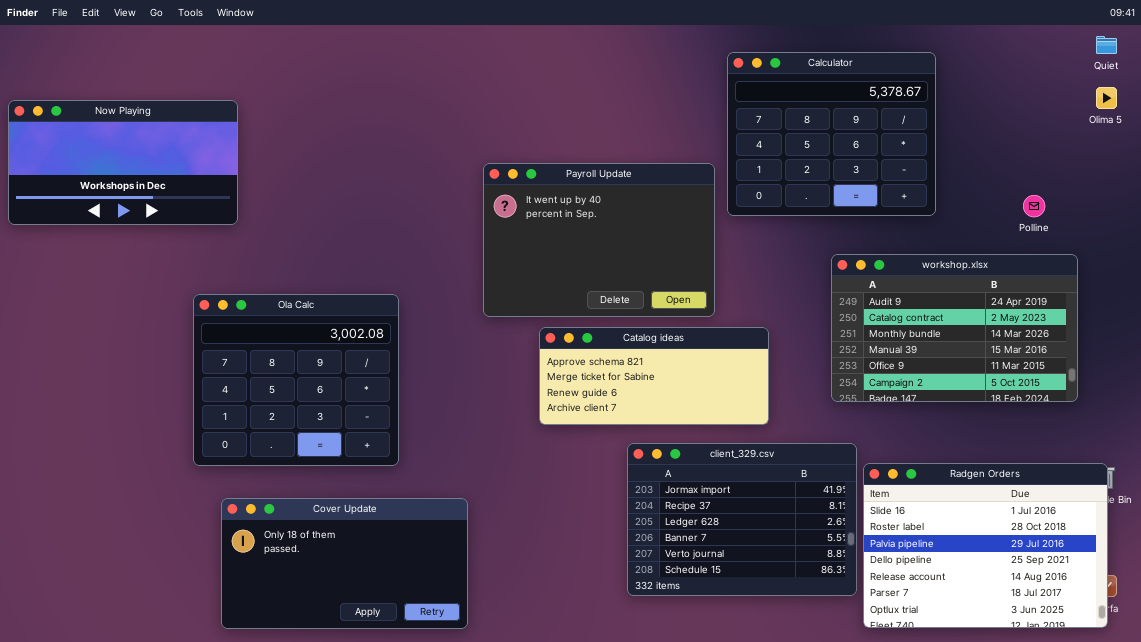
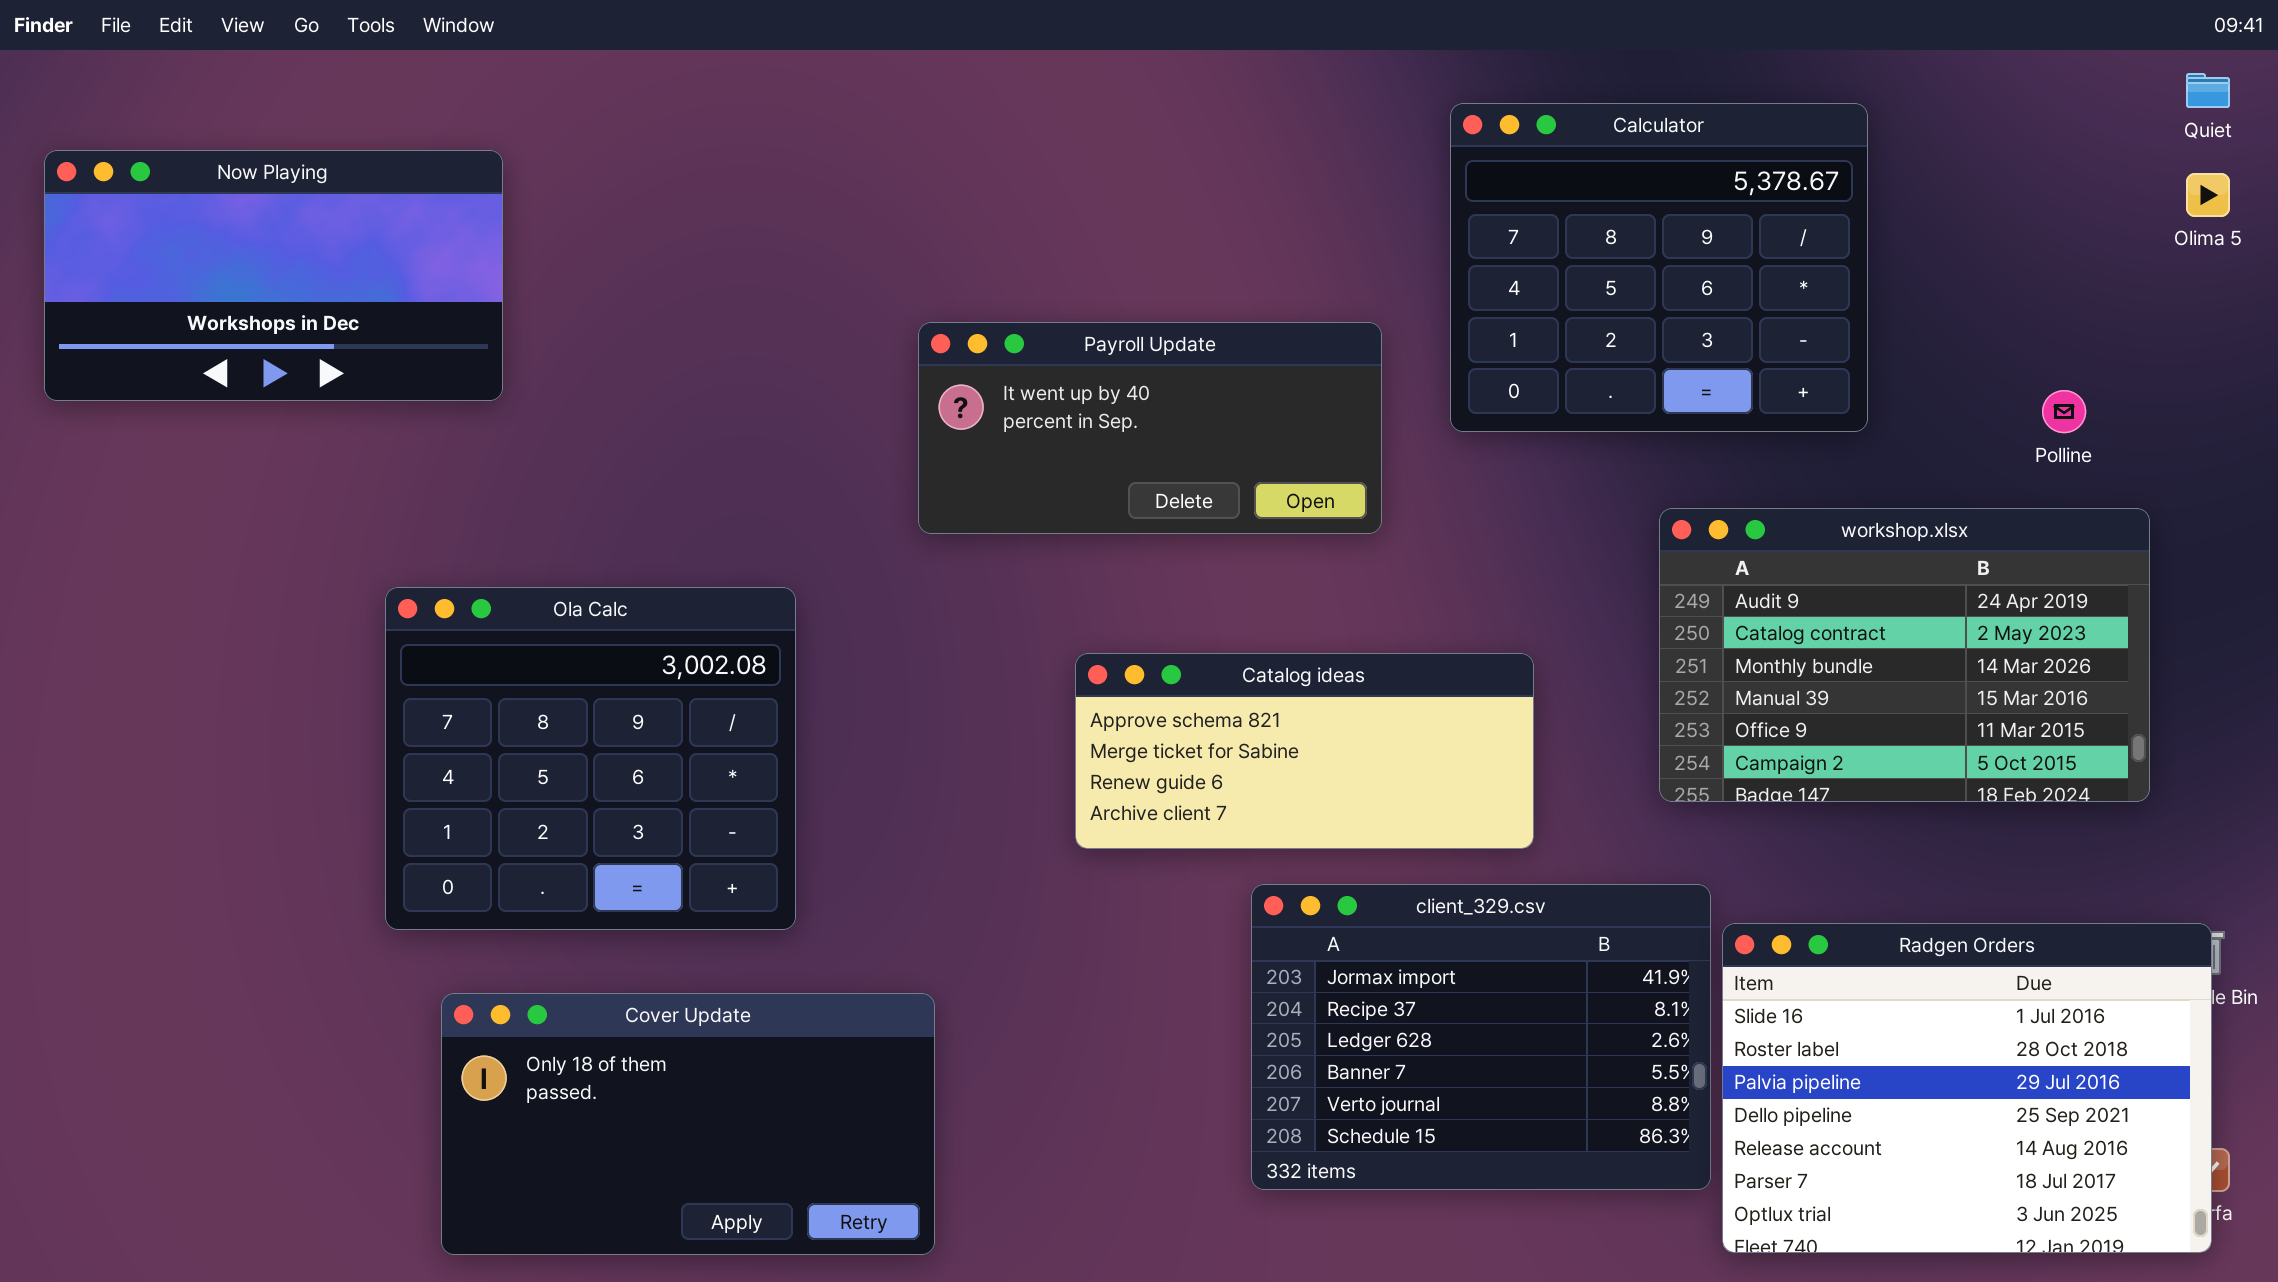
Now Playing: [8,100,238,225] -> [44,150,503,401], moved
Payroll Update: [483,163,715,317] -> [918,322,1382,534], moved, resized

